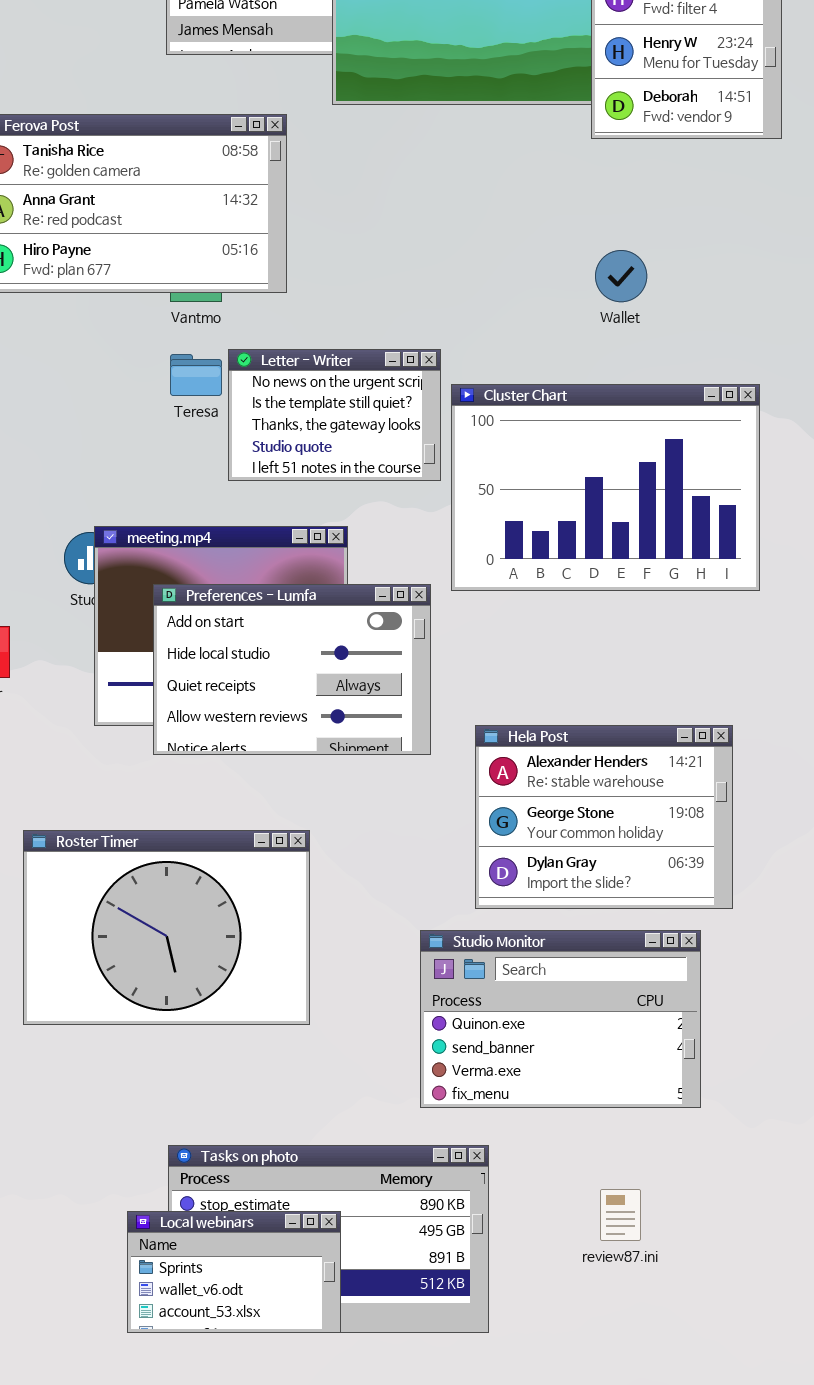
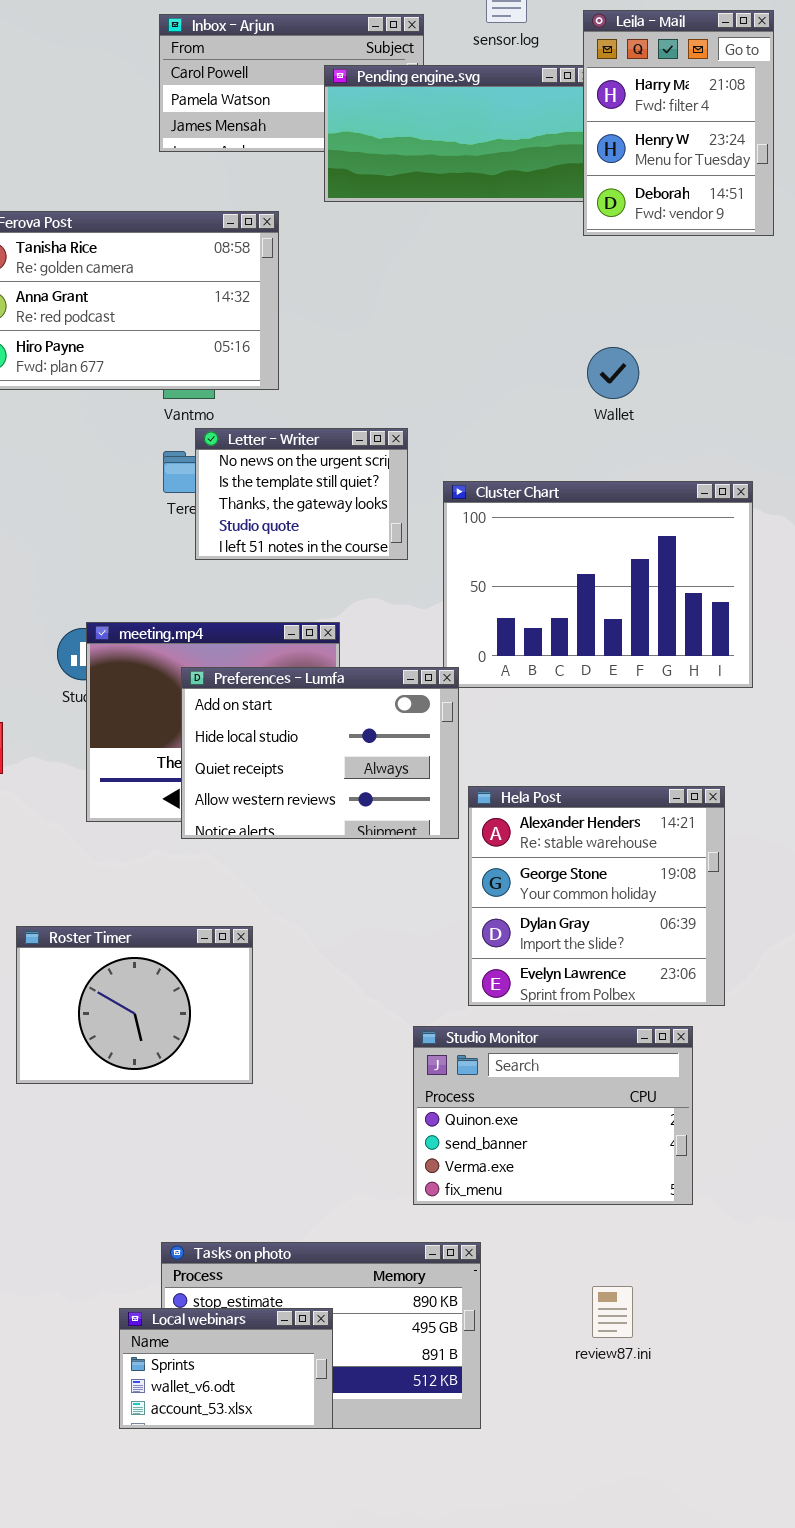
Letter - Writer: [228,349,441,481] -> [195,428,408,560], moved
Preferences - Lumfa: [153,584,431,755] -> [181,667,459,839], moved
Hela Post: [475,725,733,909] -> [468,786,725,1006], resized
Roster Timer: [23,830,310,1025] -> [16,926,253,1084], resized

